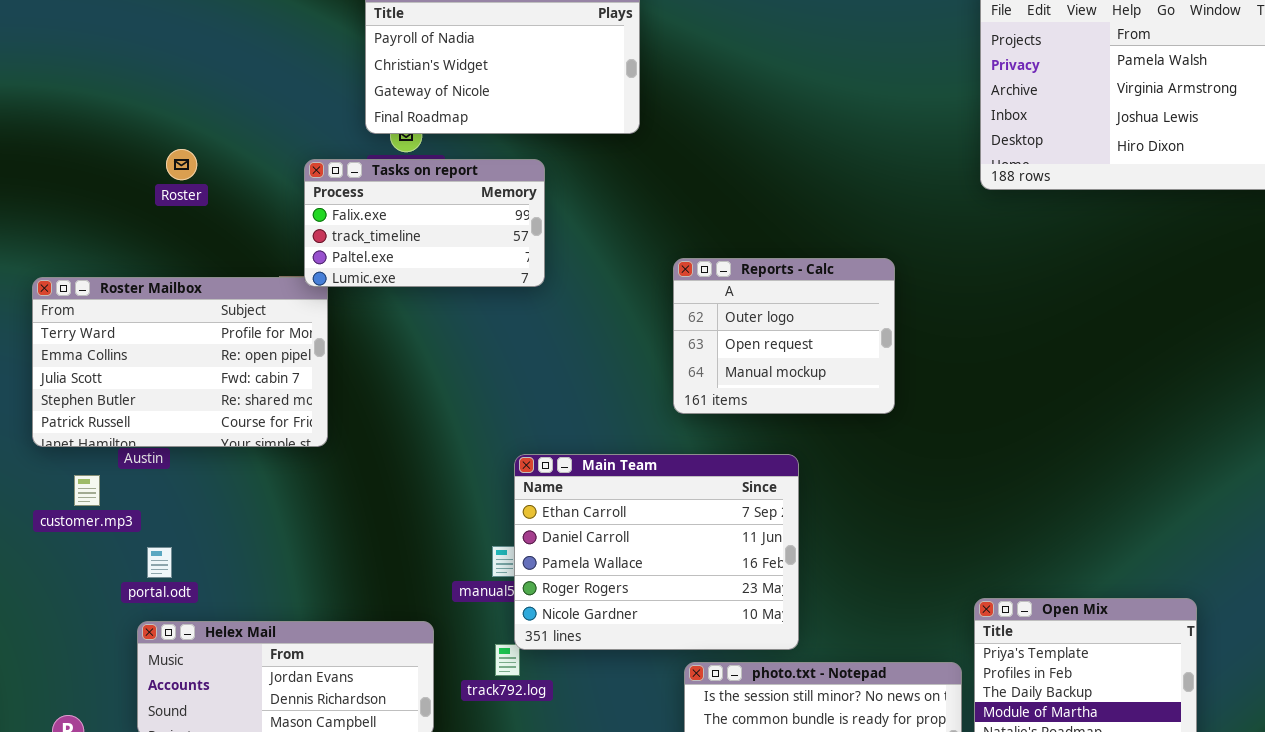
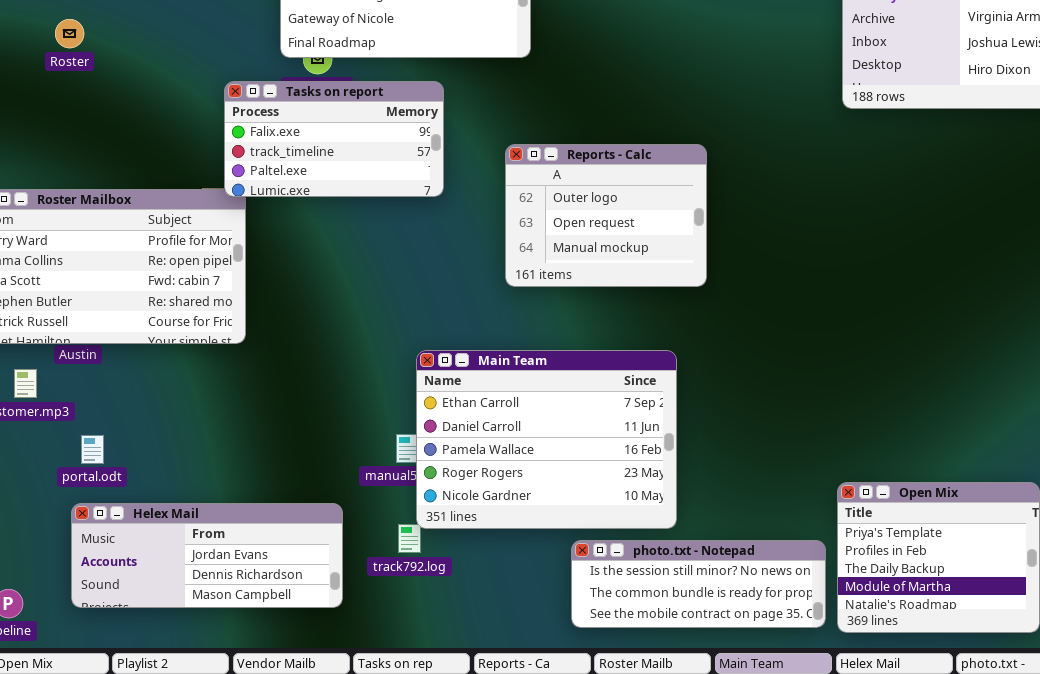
Roster: [166,149,197,180] -> [55,19,84,48], moved
Reports - Calc: [673,258,895,414] -> [505,144,707,287], moved

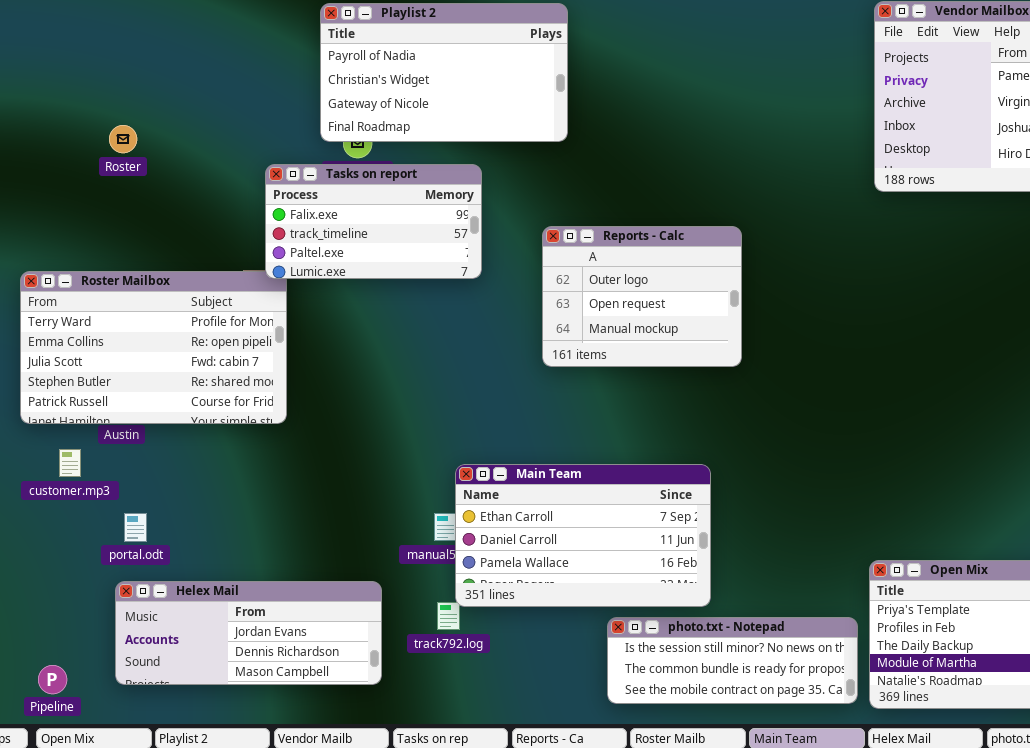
Roster: [55,19,84,48] -> [109,125,137,153], moved
Main Team: [416,350,677,529] -> [455,464,711,607], resized

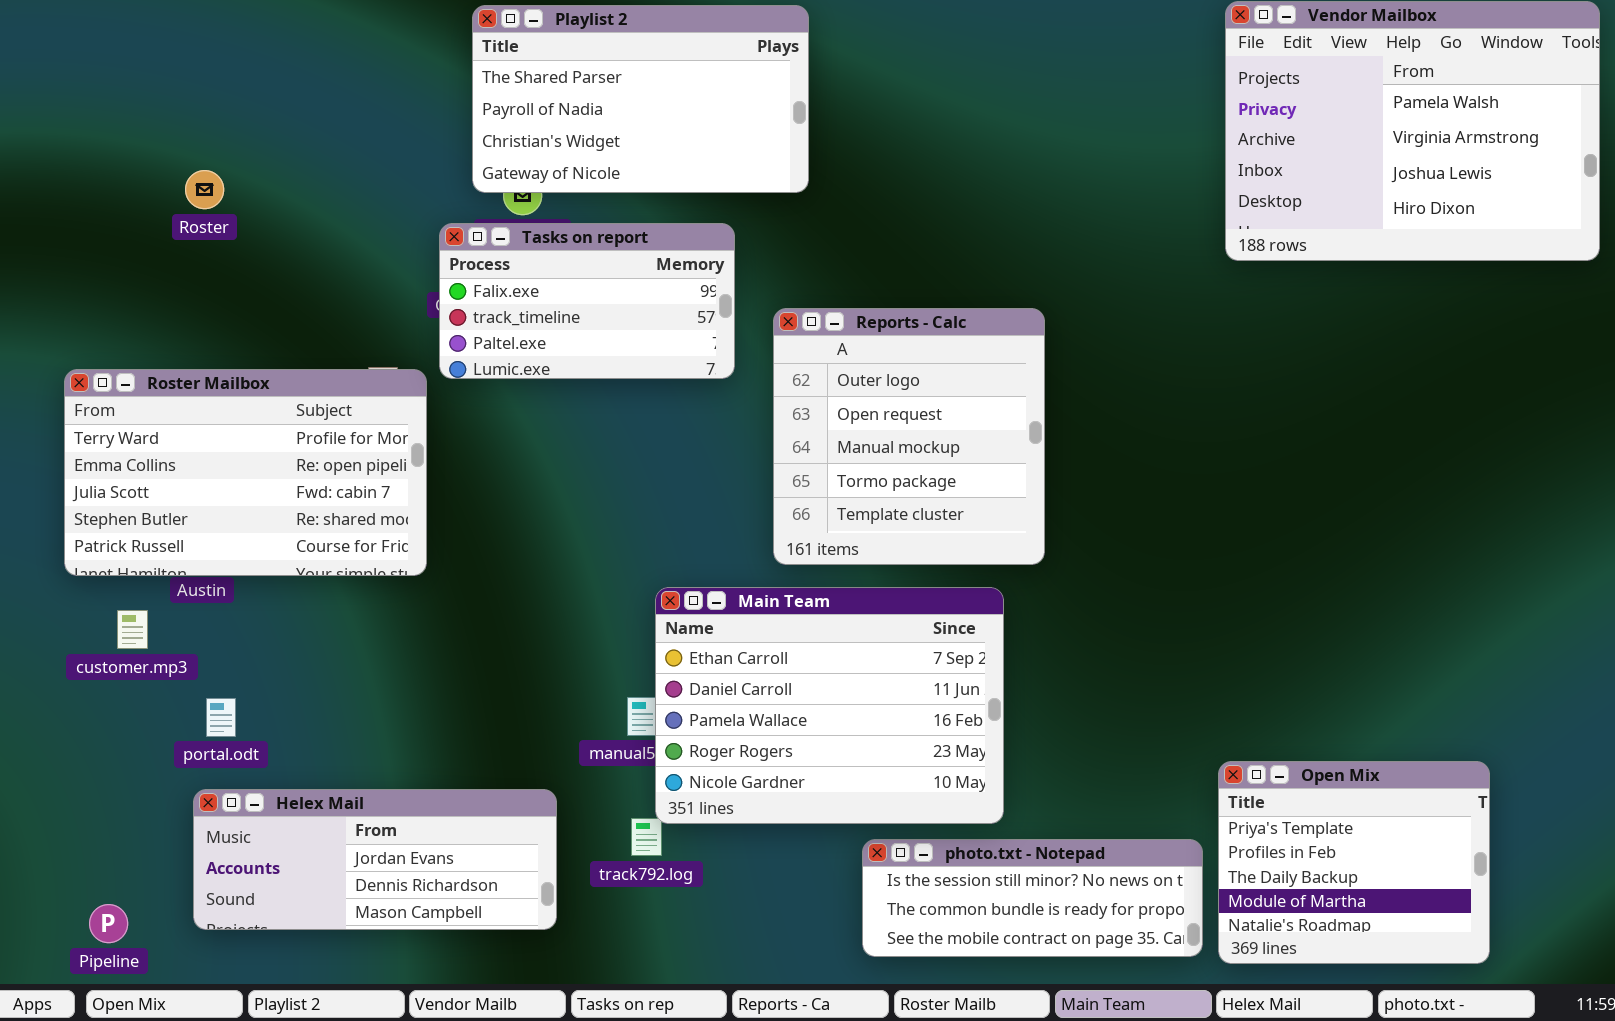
Playlist 2: [320,3,568,142] -> [472,5,809,193], scrolled up 1 row
Tasks on report: [265,164,482,279] -> [439,223,735,379], moved
Reports - Calc: [542,226,742,367] -> [773,308,1045,565], resized
Main Team: [455,464,711,607] -> [655,587,1004,824], resized

